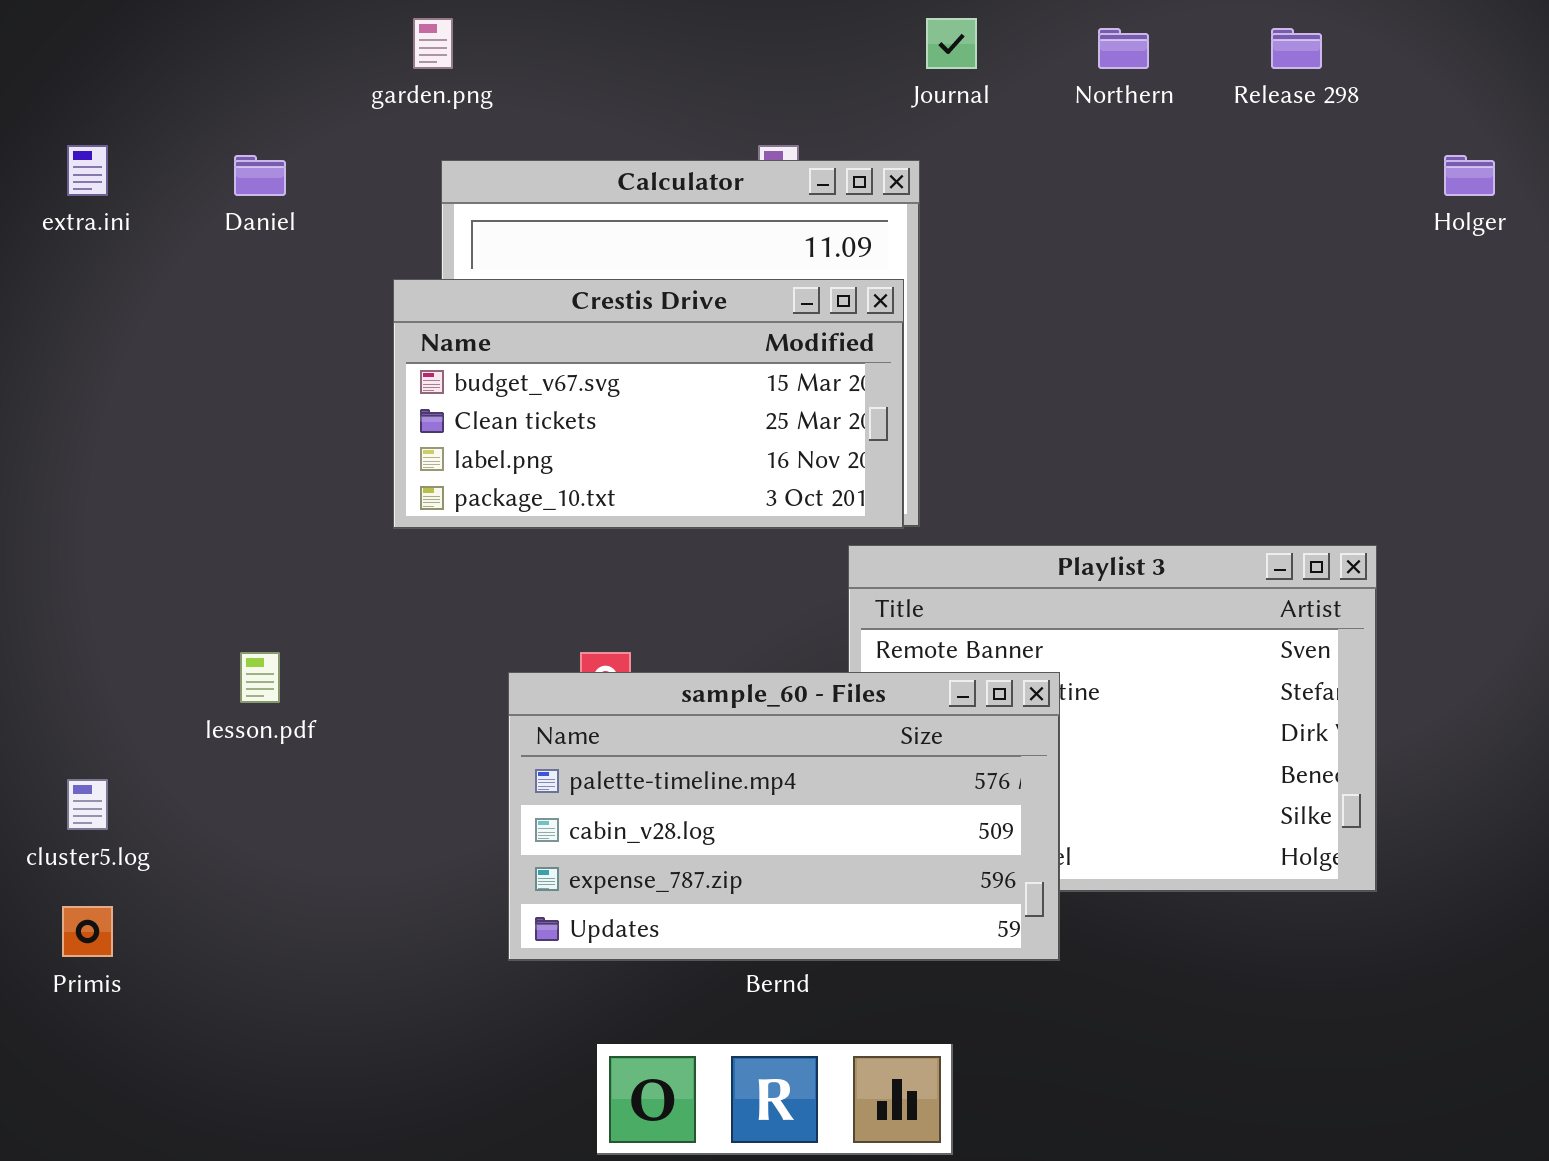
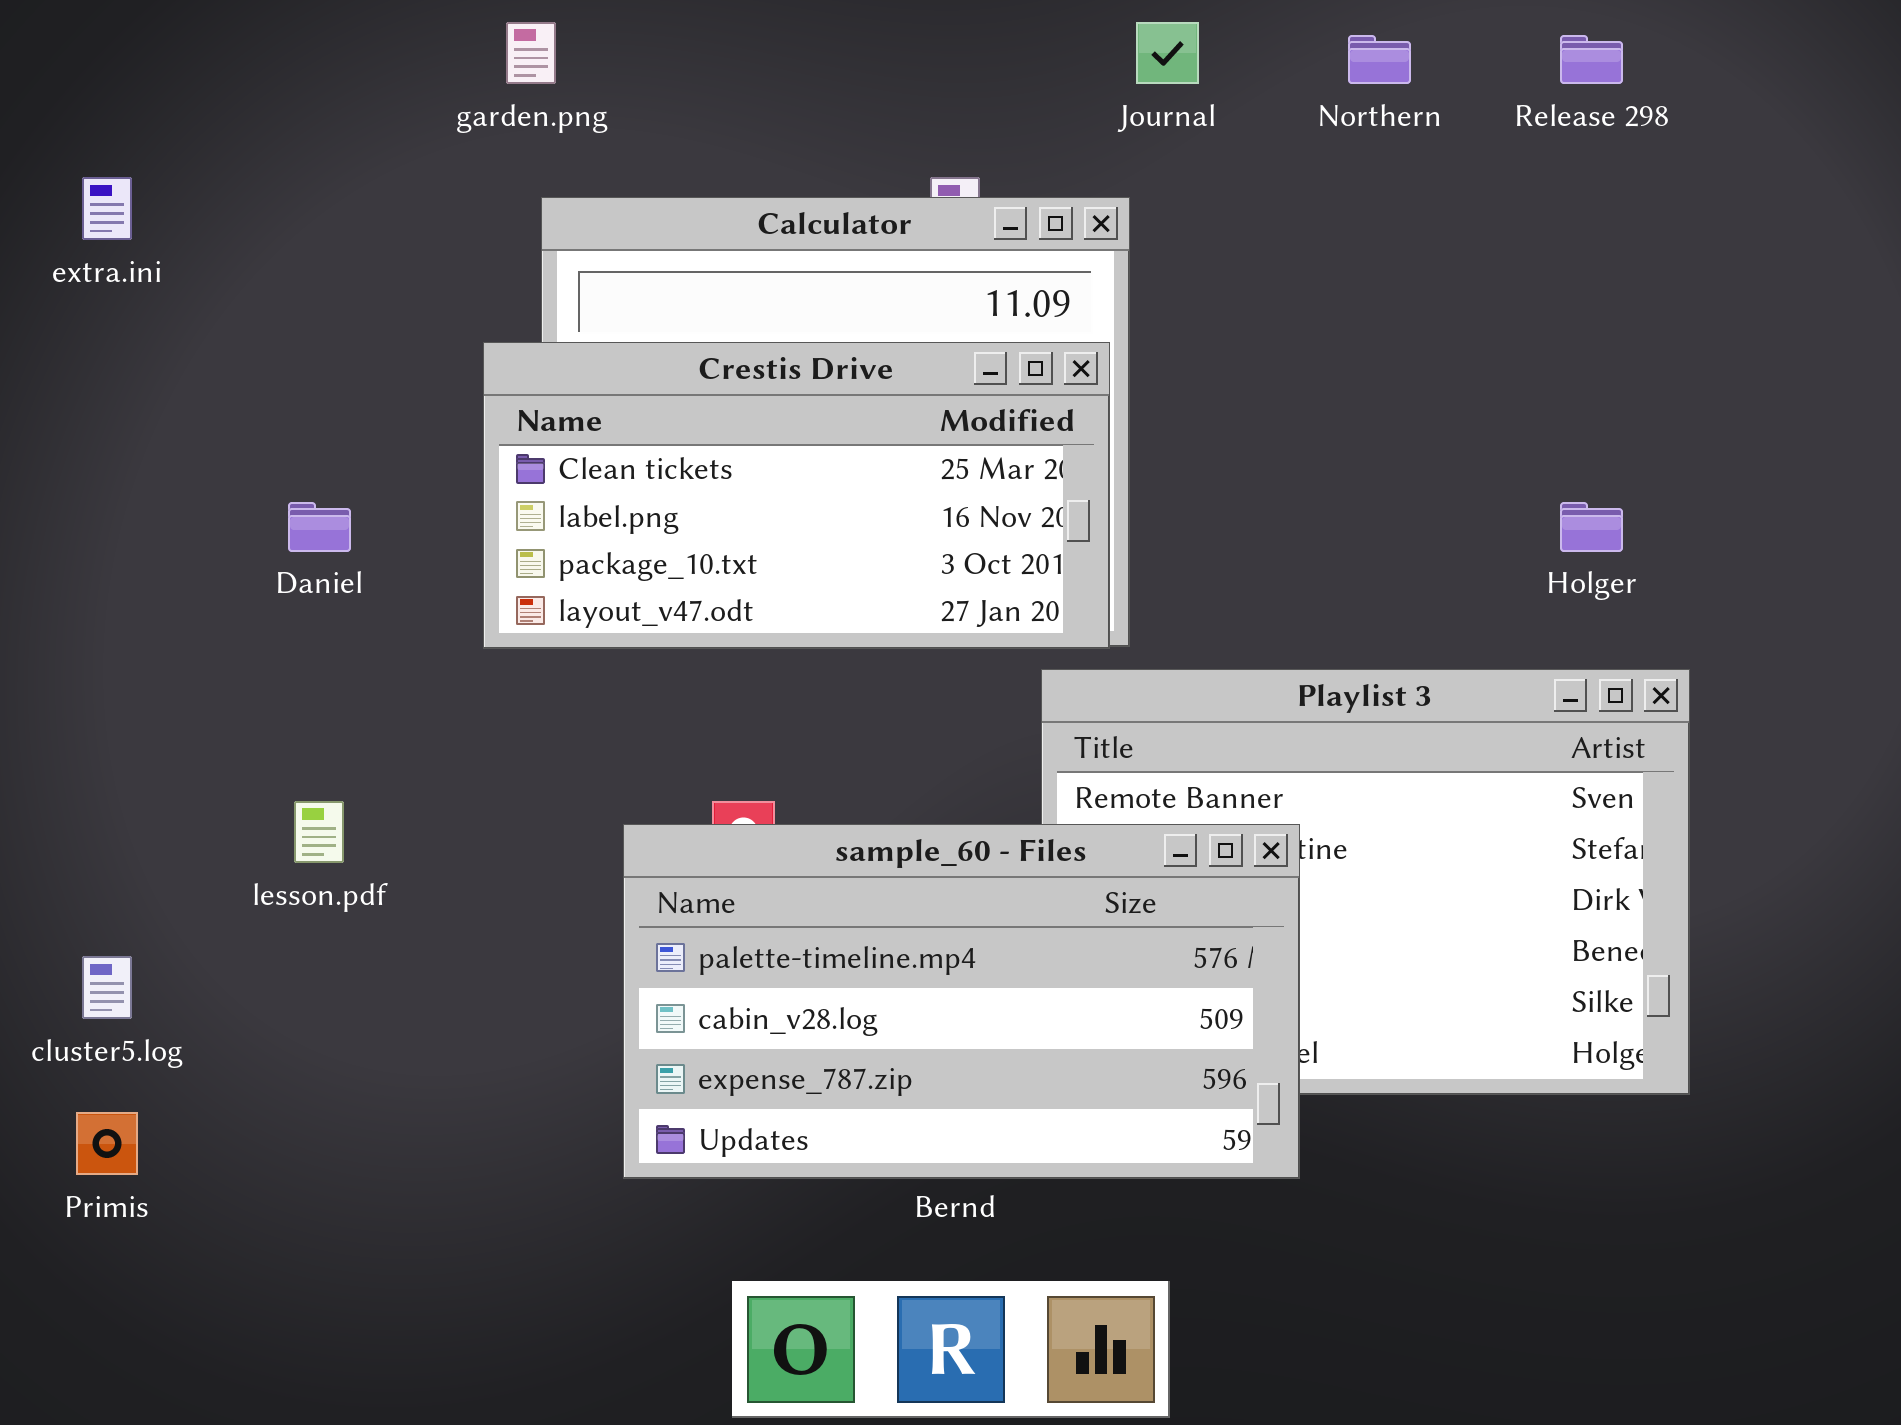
Daniel: [234,155,286,196] -> [288,502,351,552], moved
Holger: [1444,155,1495,196] -> [1560,502,1623,552], moved
Crestis Drive: [393,279,904,529] -> [483,342,1110,649], scrolled down 1 row

